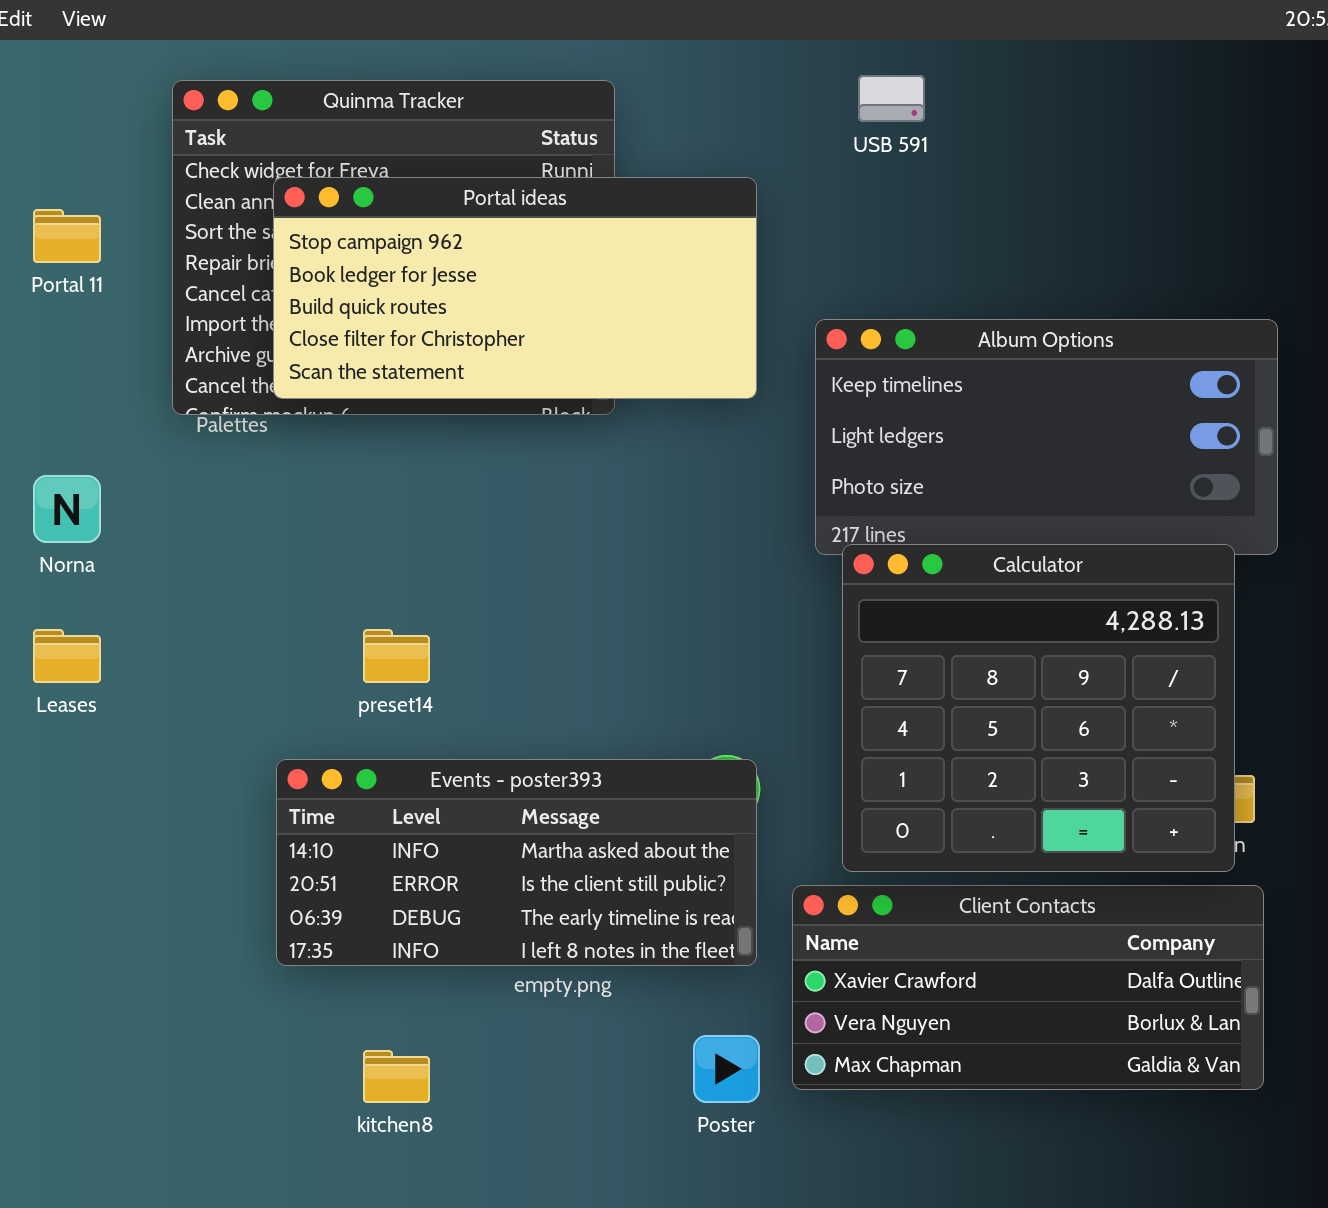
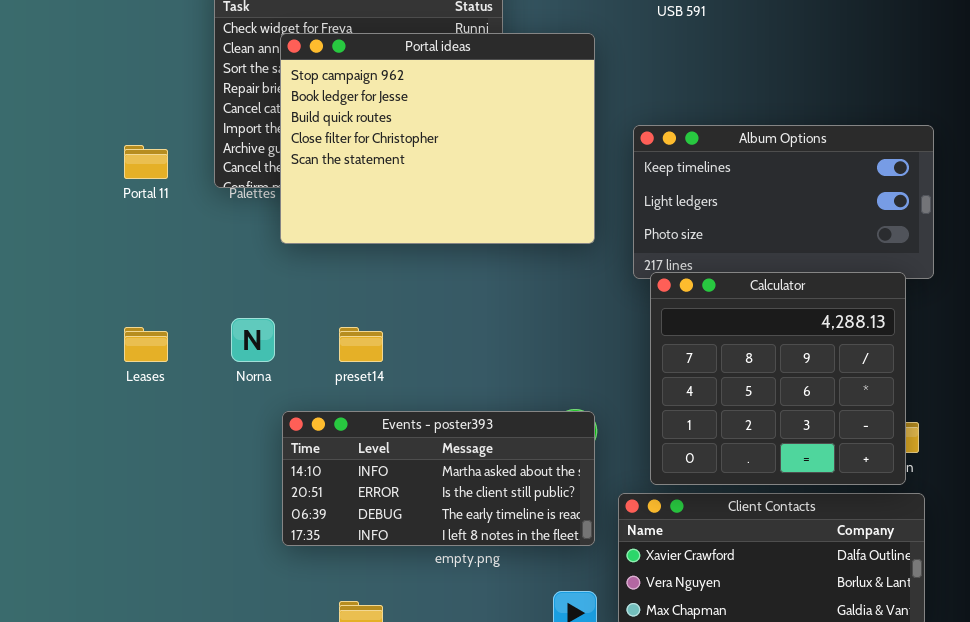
Portal ideas: [273,177,757,399] -> [280,33,595,244], resized
Portal 11: [33,209,101,263] -> [124,145,168,179], moved
Norna: [33,475,101,543] -> [231,318,275,362], moved

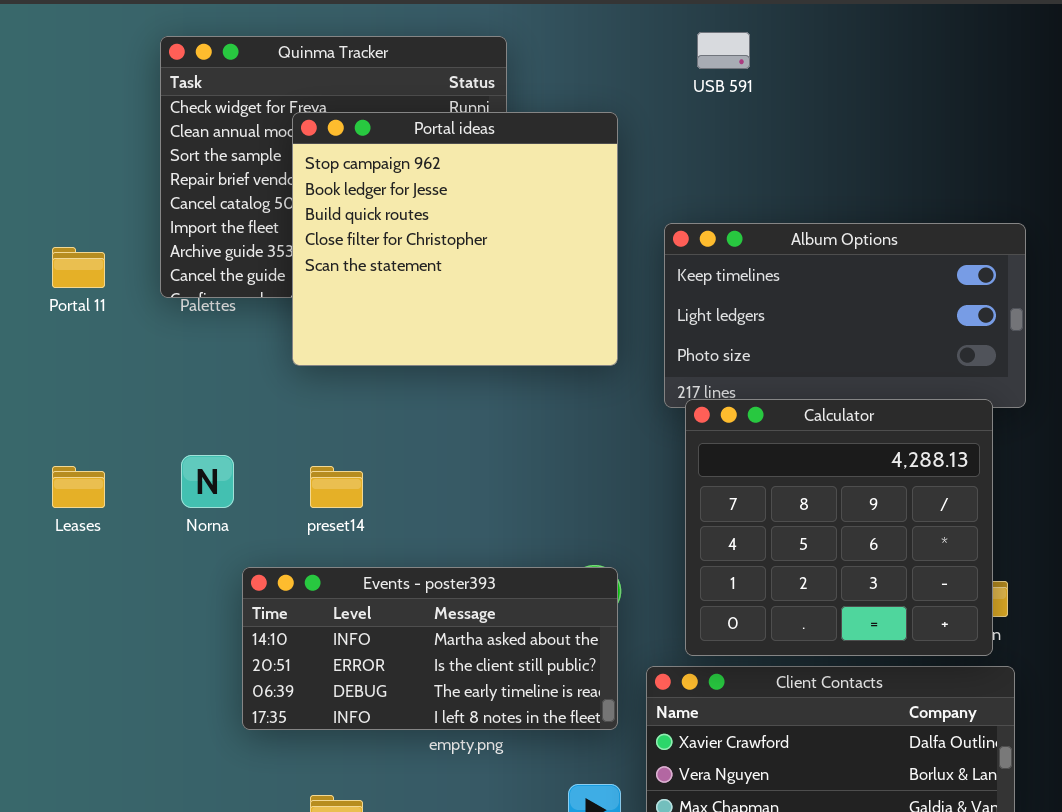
Portal ideas: [280,33,595,244] -> [292,112,618,366], resized

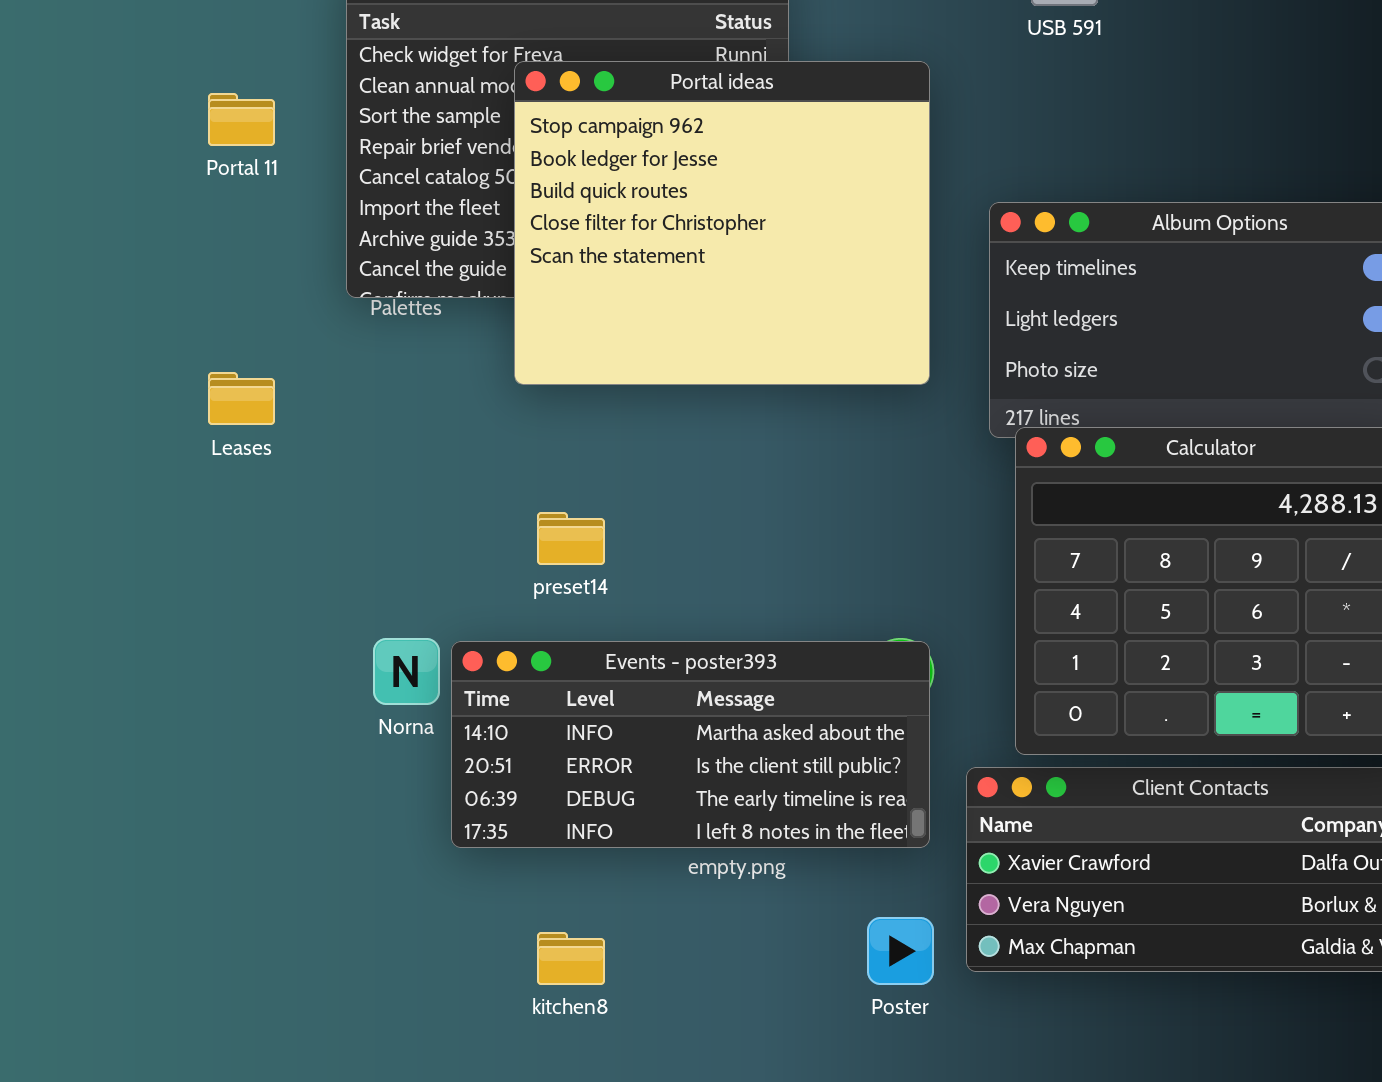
Portal 11: [52,247,105,288] -> [208,93,275,146], moved
Norna: [181,455,234,508] -> [373,638,440,705], moved
Leases: [52,466,105,508] -> [208,372,275,425], moved

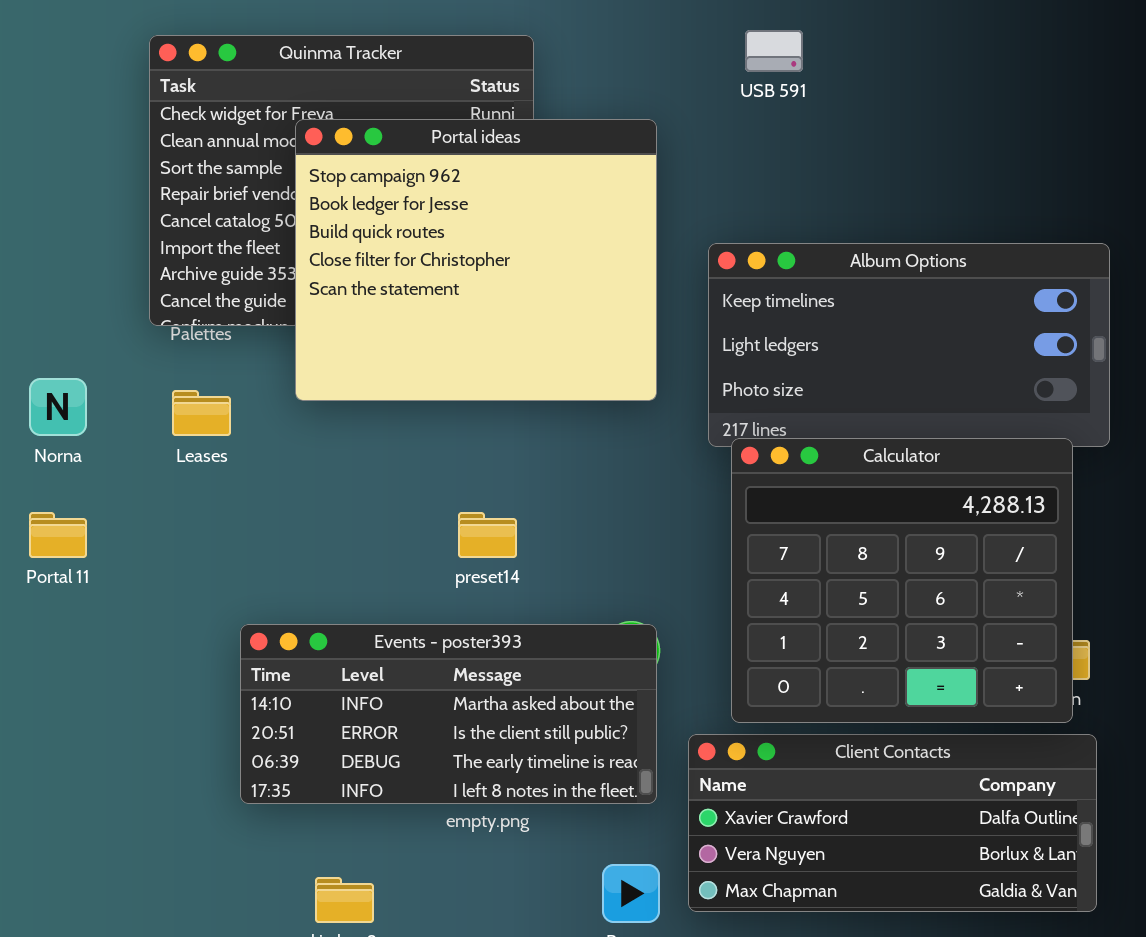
Portal 11: [208,93,275,146] -> [29,512,87,558], moved
Leases: [208,372,275,425] -> [172,390,231,436], moved
preset14: [537,512,605,565] -> [458,512,517,558], moved
Norna: [373,638,440,705] -> [29,378,87,436], moved

